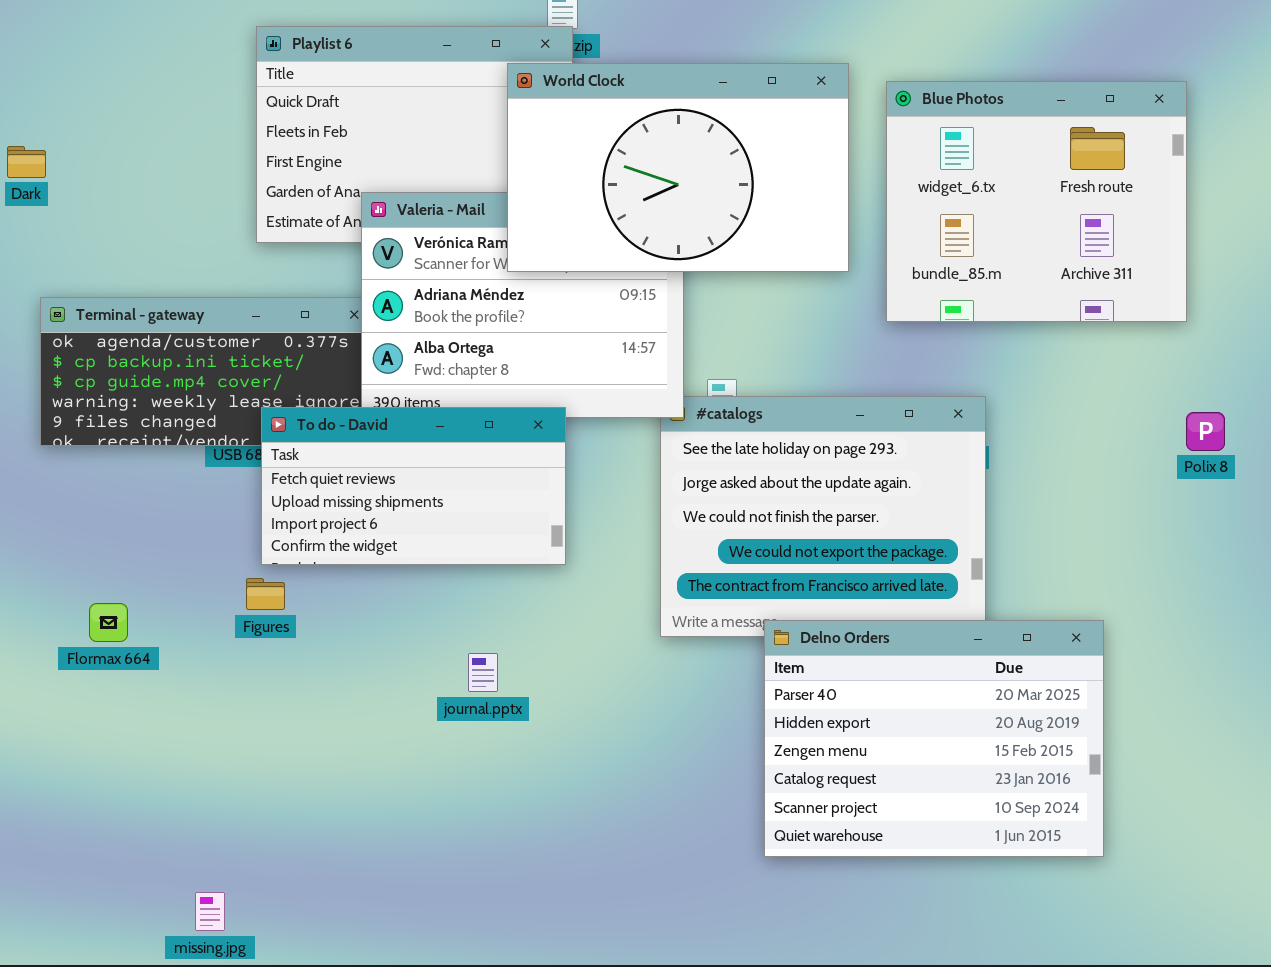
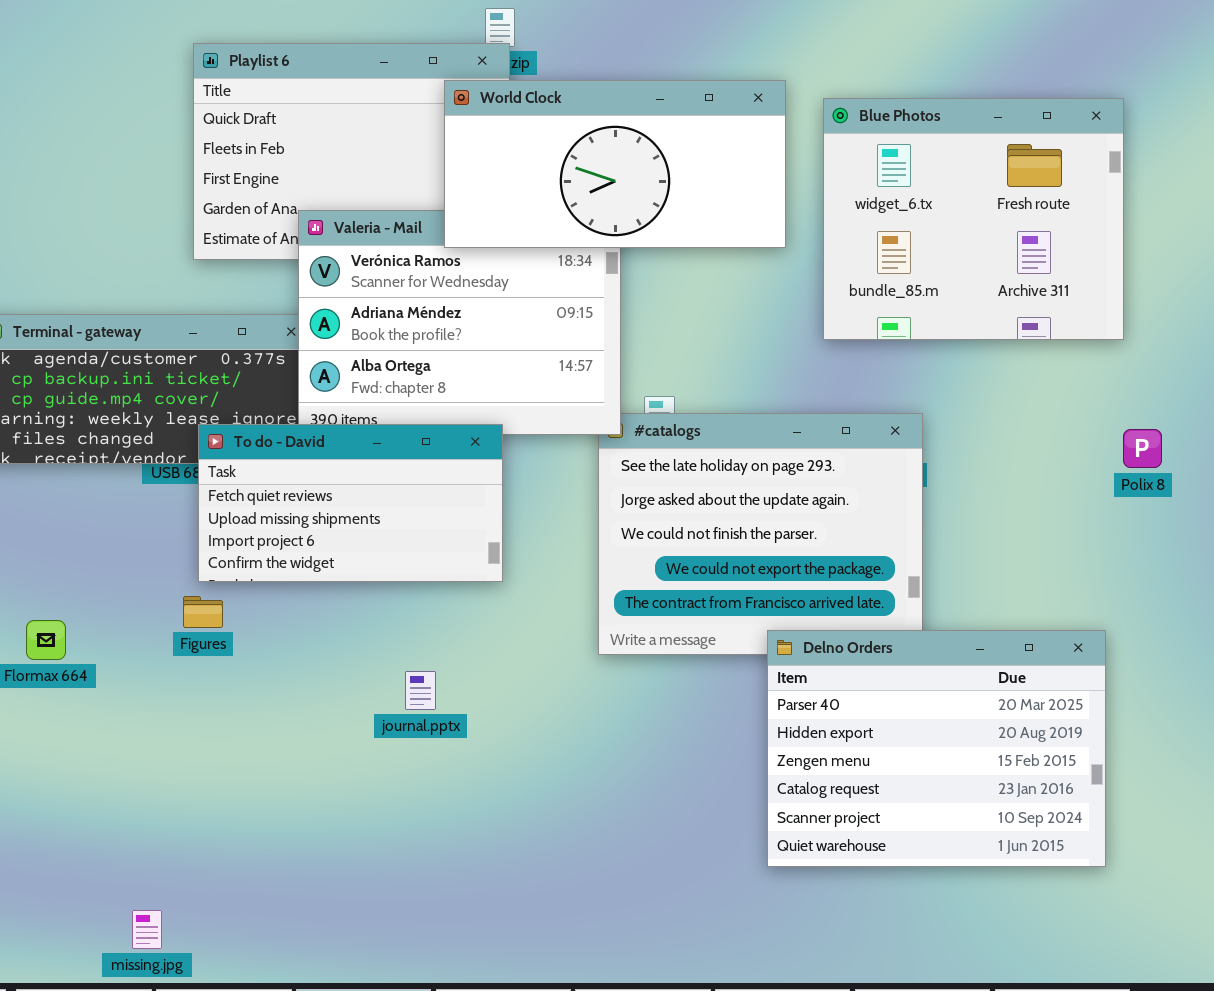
World Clock: [507,63,849,272] -> [444,80,786,248], resized
Delno Orders: [764,620,1104,857] -> [767,630,1106,867], moved

